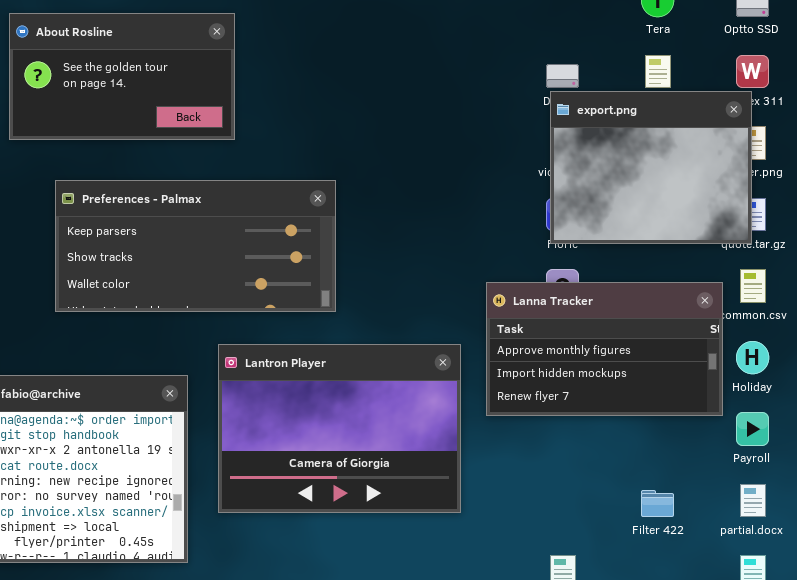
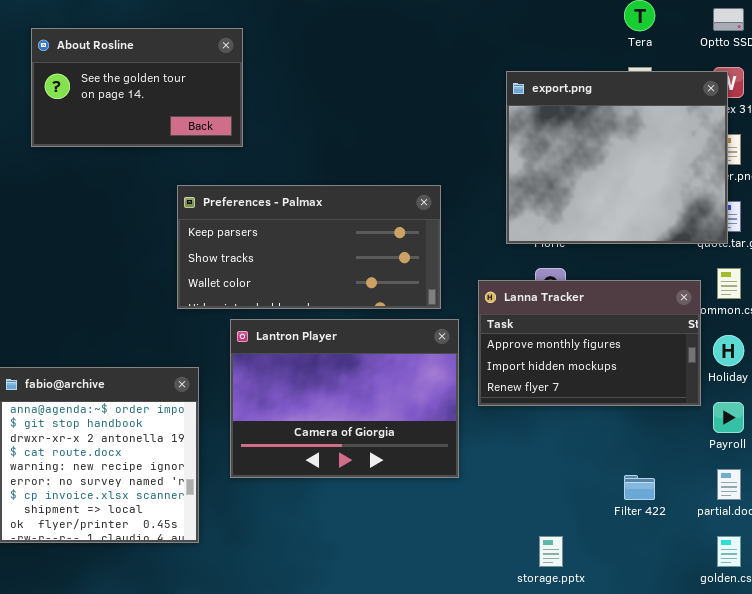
export.png: [550,91,752,244] -> [506,71,728,244], resized
Preferences - Palmax: [55,180,336,312] -> [177,185,441,309], moved
Lantron Player: [218,344,461,513] -> [230,319,459,478], moved

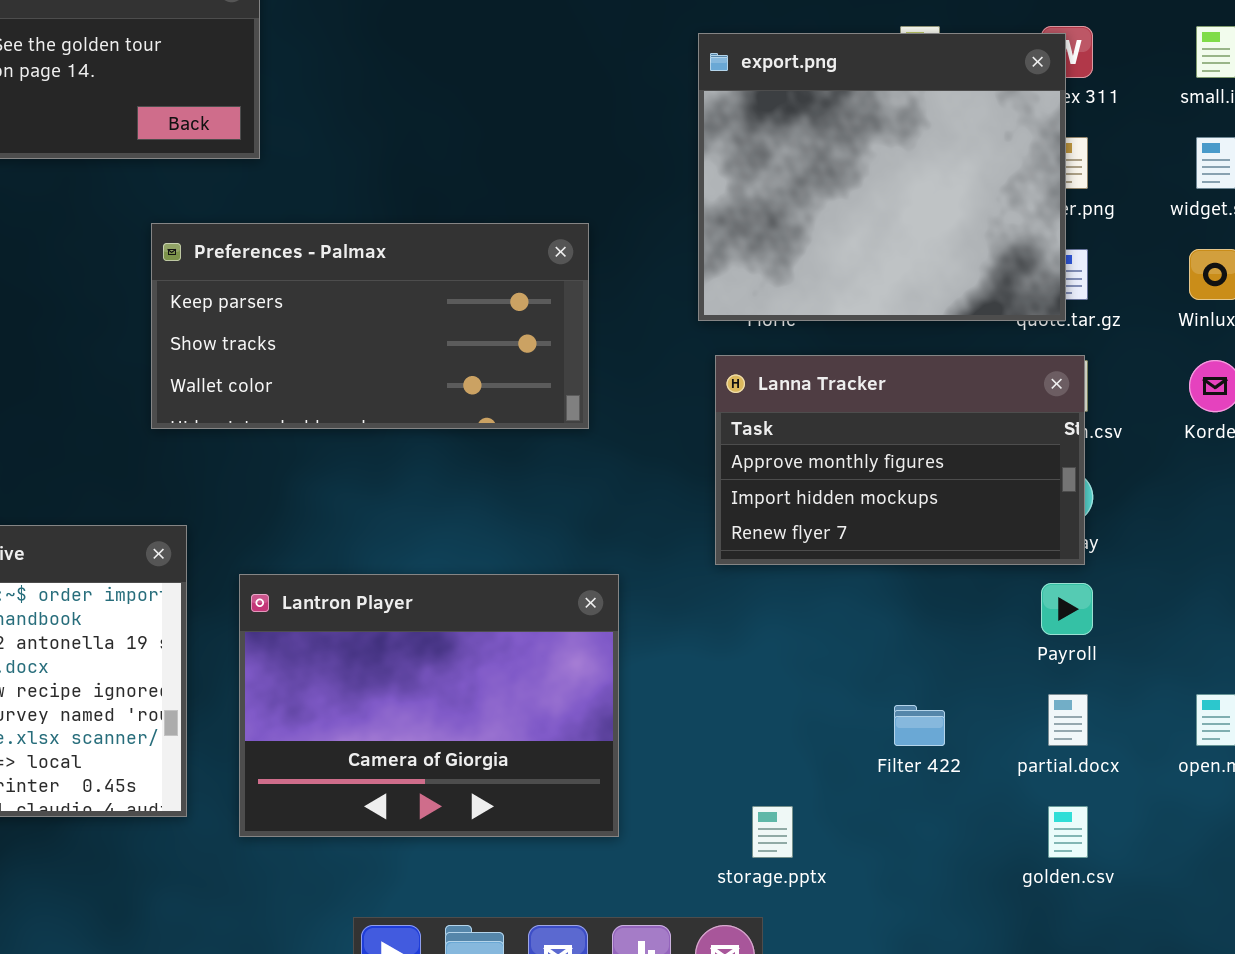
Lanna Tracker: [478,280,701,406] -> [715,355,1085,565], moved
Lantron Player: [230,319,459,478] -> [239,574,619,837], moved

